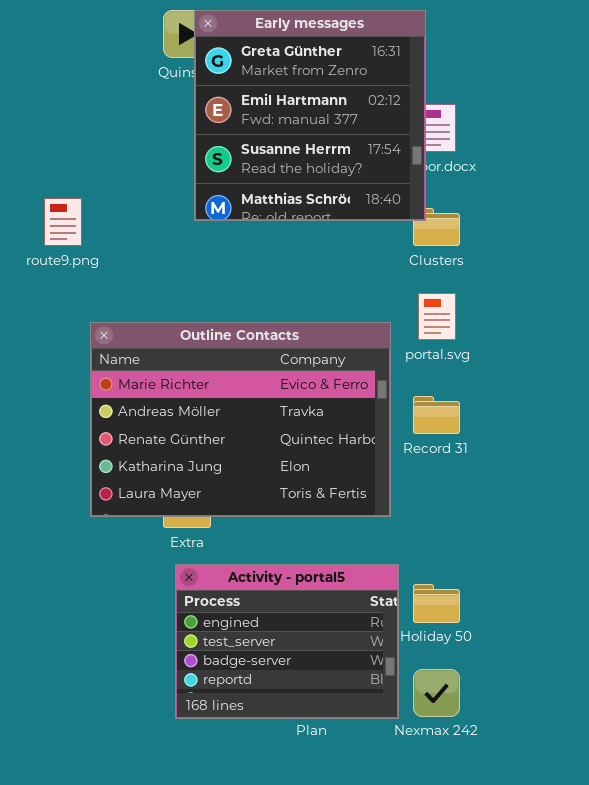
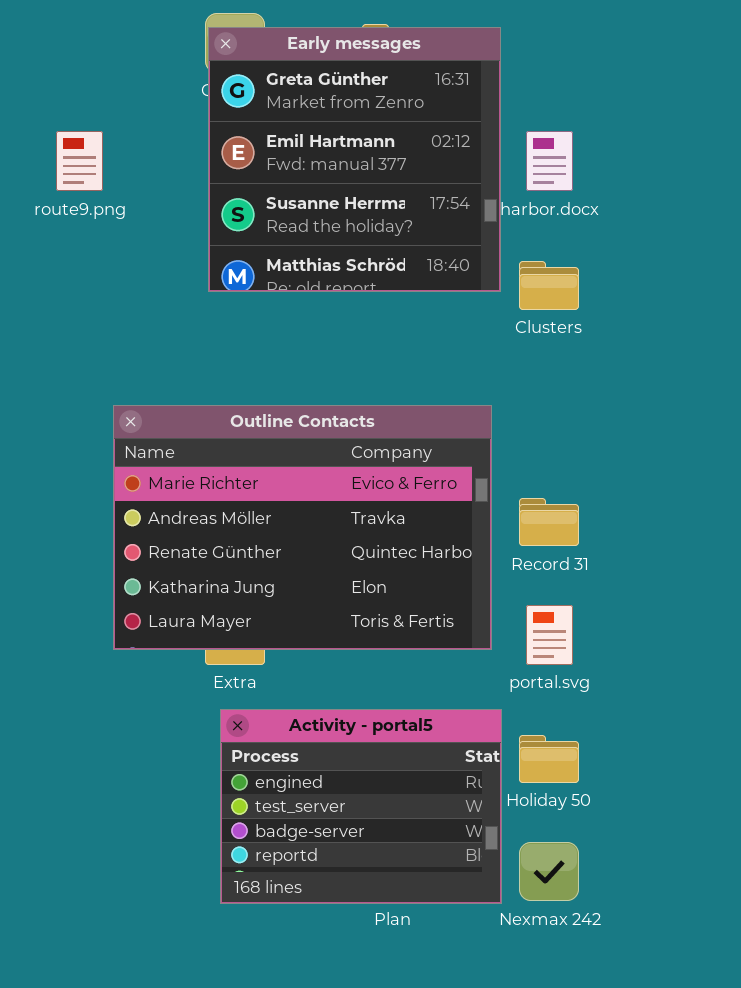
Early messages: [194,10,426,221] -> [208,27,501,292], moved
route9.png: [44,198,82,246] -> [56,131,103,191], moved
portal.svg: [418,293,456,340] -> [526,605,573,665], moved

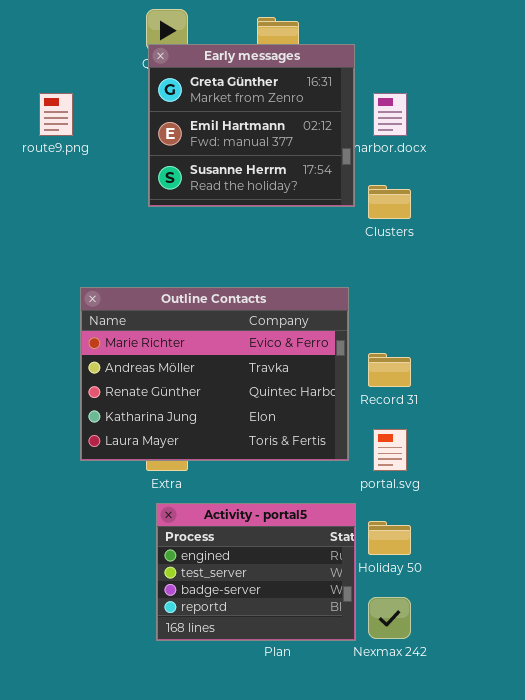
Early messages: [208,27,501,292] -> [148,44,355,207], resized

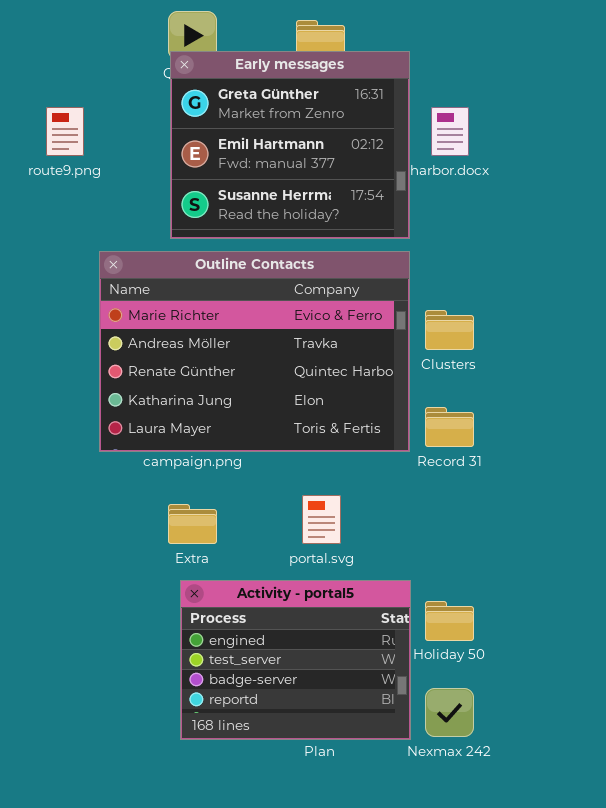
Clusters: [368,185,411,219] -> [425,310,474,350], moved
Outline Contacts: [80,287,349,461] -> [99,251,410,452], moved
portal.svg: [373,429,407,471] -> [302,495,341,544], moved

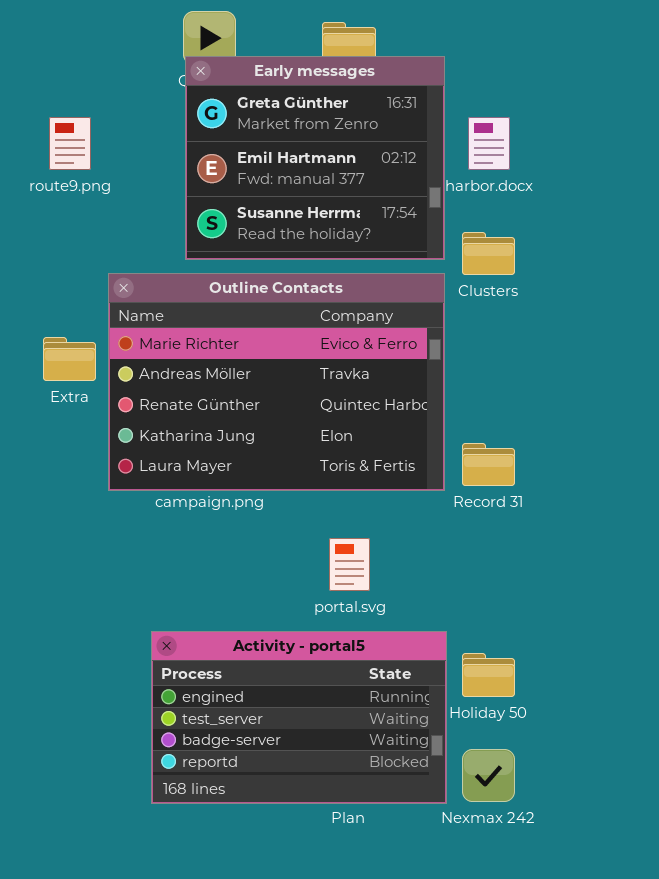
Clusters: [425,310,474,350] -> [462,232,515,275], moved
Extra: [168,504,217,544] -> [43,337,96,381], moved
Activity - portal5: [180,580,411,740] -> [151,631,447,804], resized

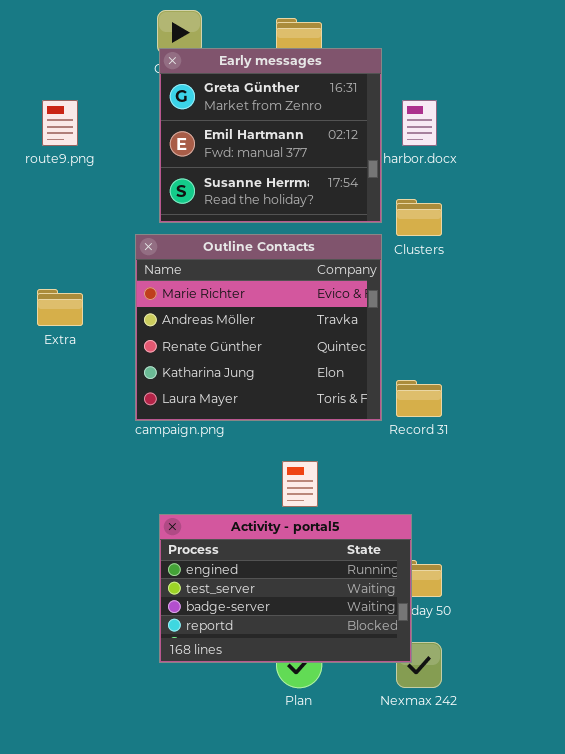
Outline Contacts: [108,273,445,491] -> [135,234,382,421], resized
Activity - portal5: [151,631,447,804] -> [159,514,412,663], moved

